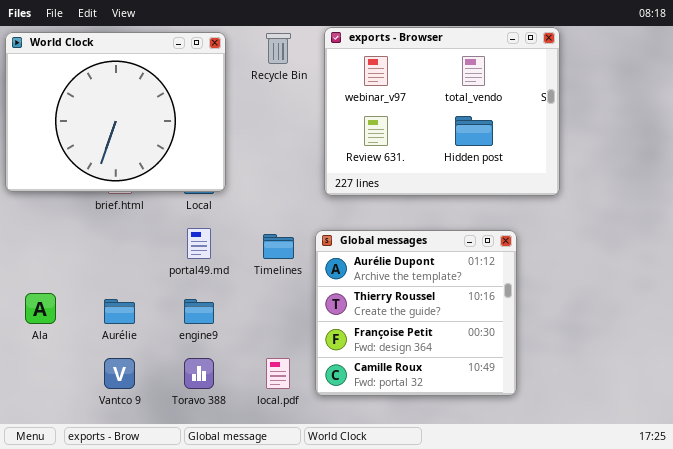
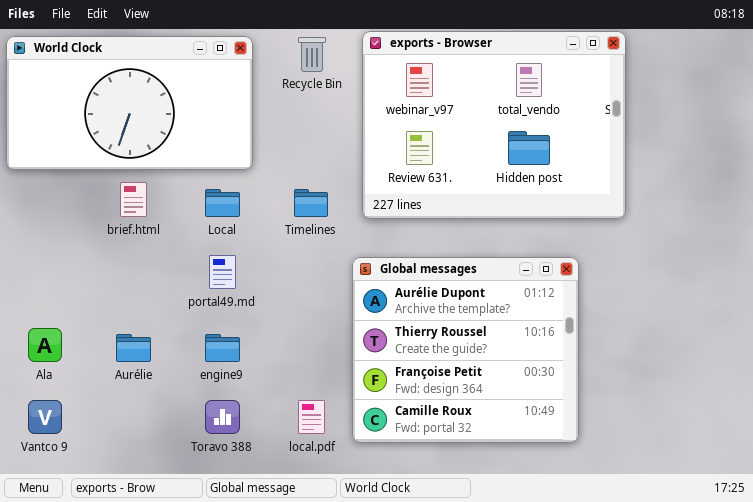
World Clock: [5,32,226,192] -> [6,36,253,170], resized
Timelines: [263,234,294,259] -> [294,189,328,217], moved
Vantco 9: [104,358,135,389] -> [28,400,62,434], moved

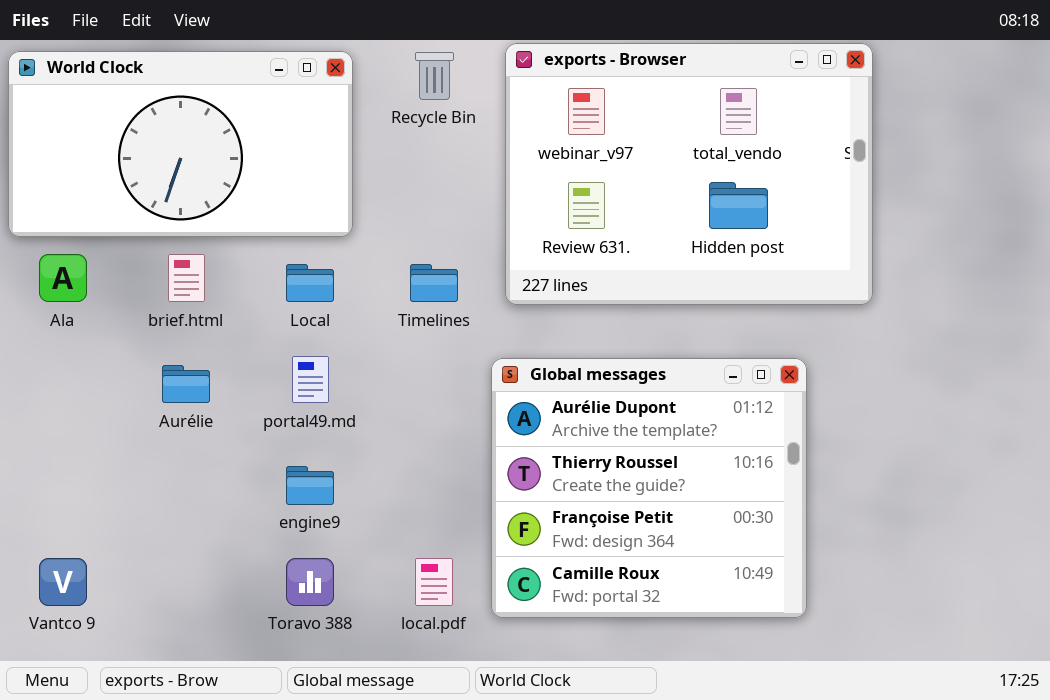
Ala: [28,328,62,362] -> [39,254,87,302], moved
Aurélie: [116,334,151,362] -> [162,365,210,403], moved

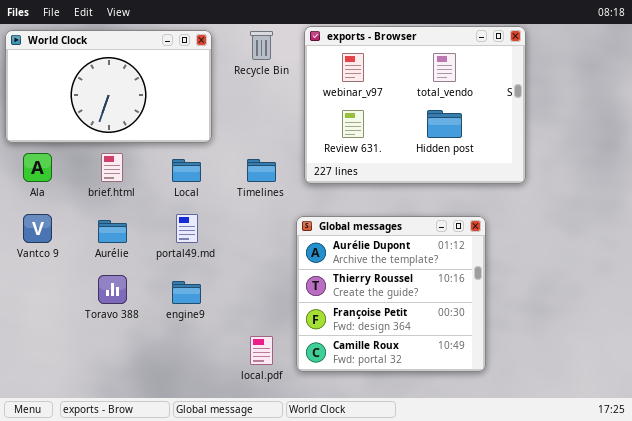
Vantco 9: [39,558,87,606] -> [23,214,52,243], moved
Toravo 388: [286,558,334,606] -> [98,275,127,304], moved

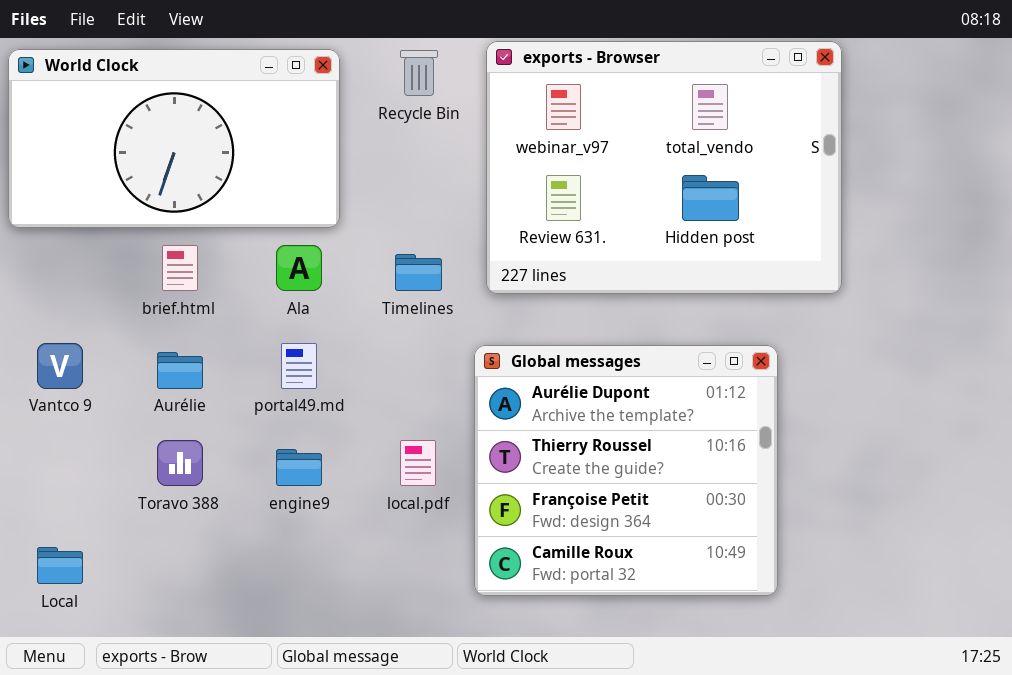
Ala: [23,153,52,182] -> [276,245,322,291], moved
Local: [172,159,201,182] -> [37,547,83,584], moved
local.pdf: [250,336,273,365] -> [400,440,436,486], moved

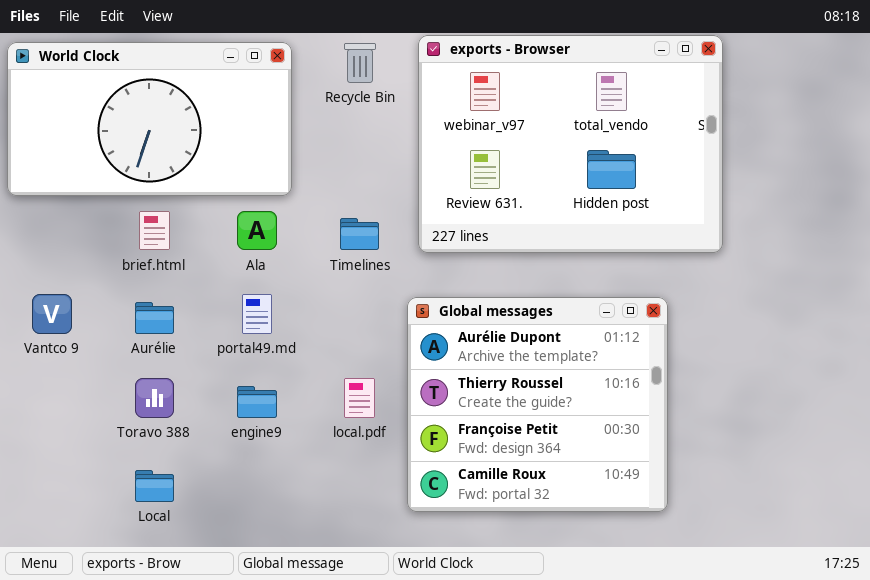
Local: [37,547,83,584] -> [135,470,174,502], moved

